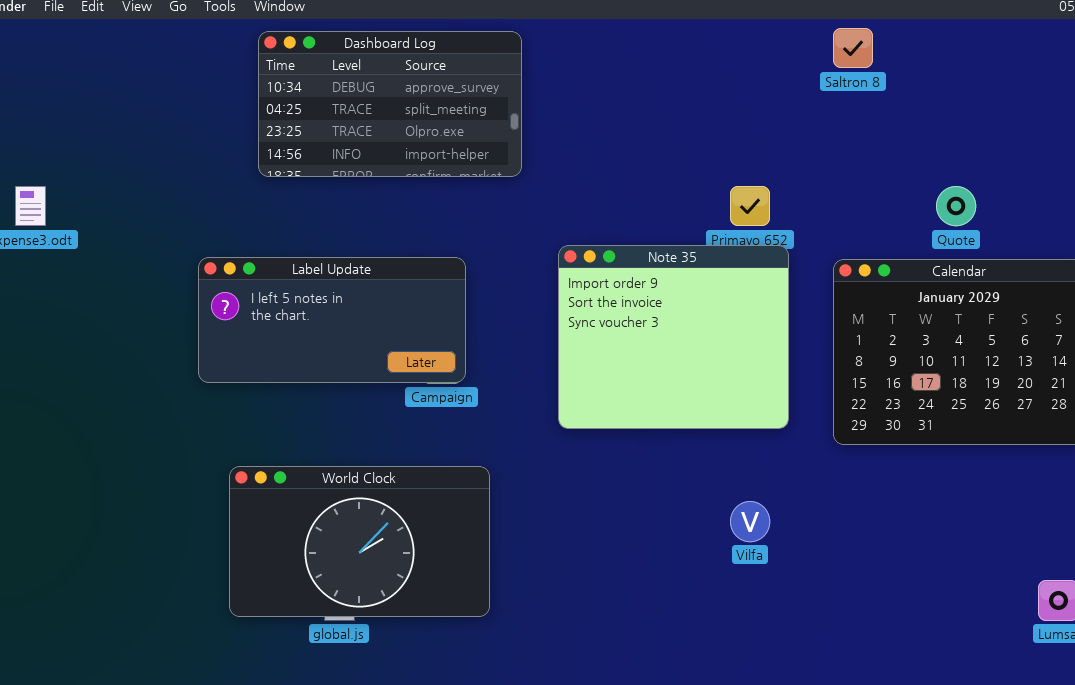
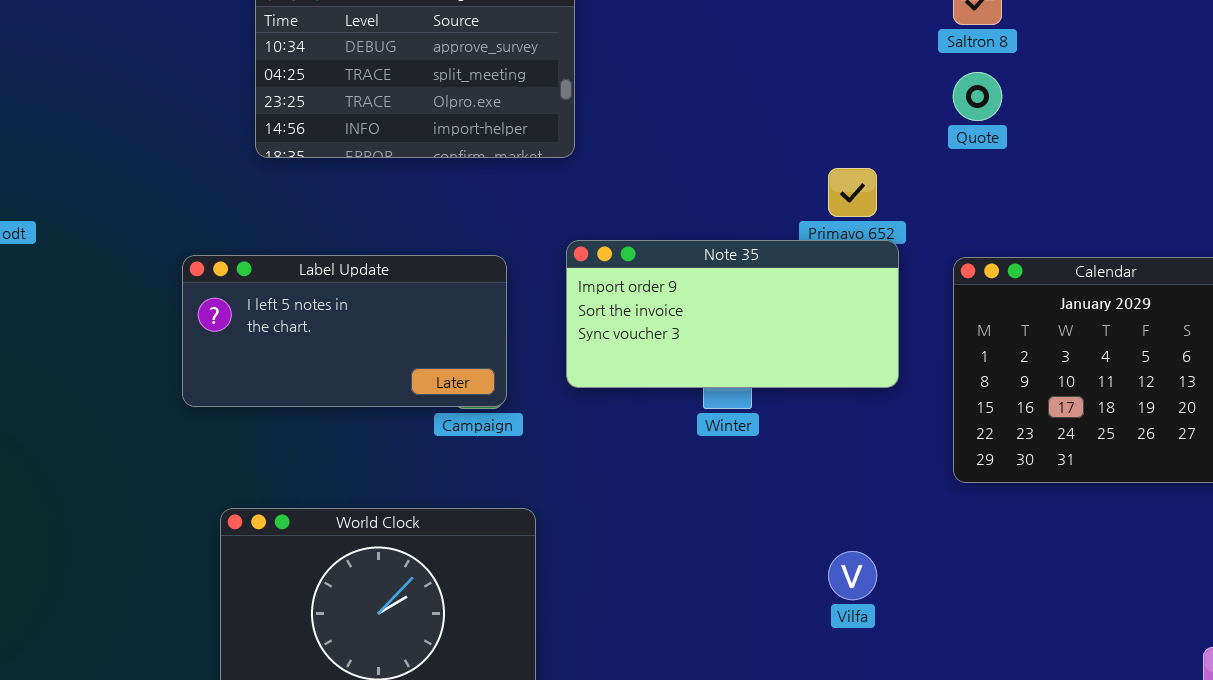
Quote: [936,186,976,226] -> [953,72,1002,121], moved
Note 35: [558,245,789,429] -> [566,240,899,388], resized

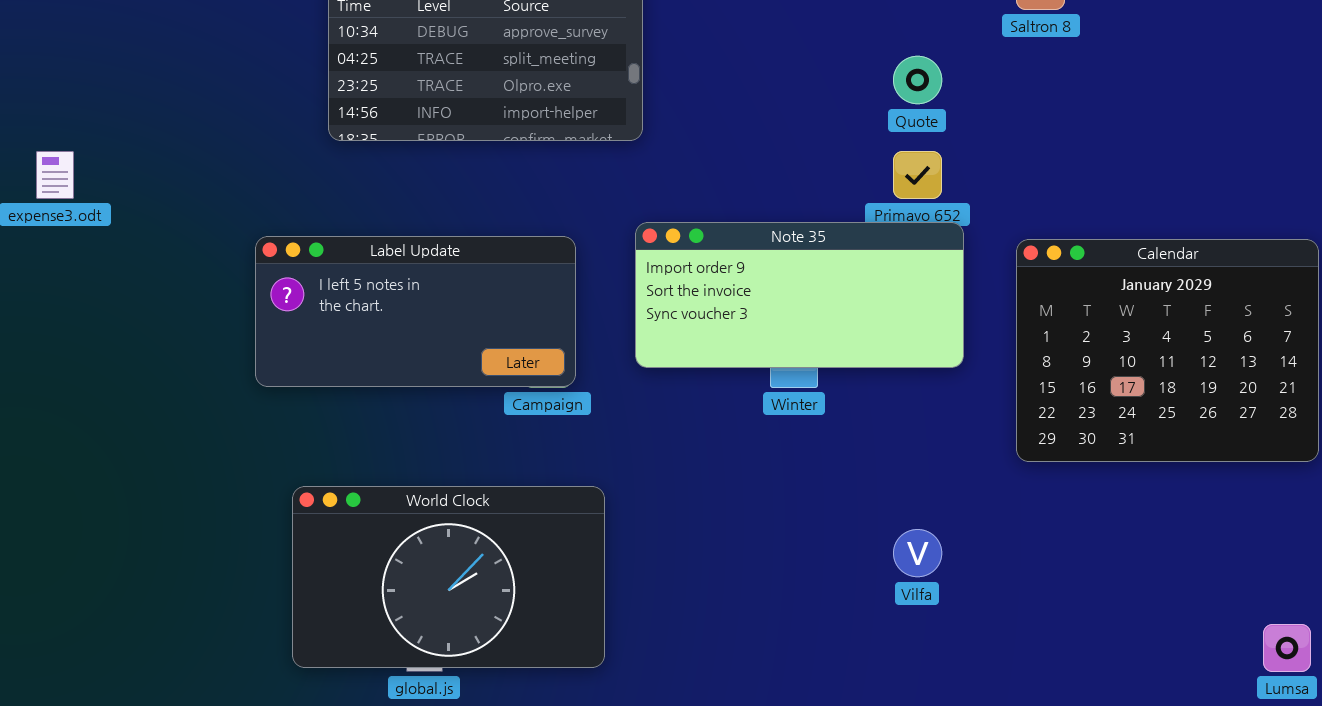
Quote: [953,72,1002,121] -> [893,56,942,104], moved

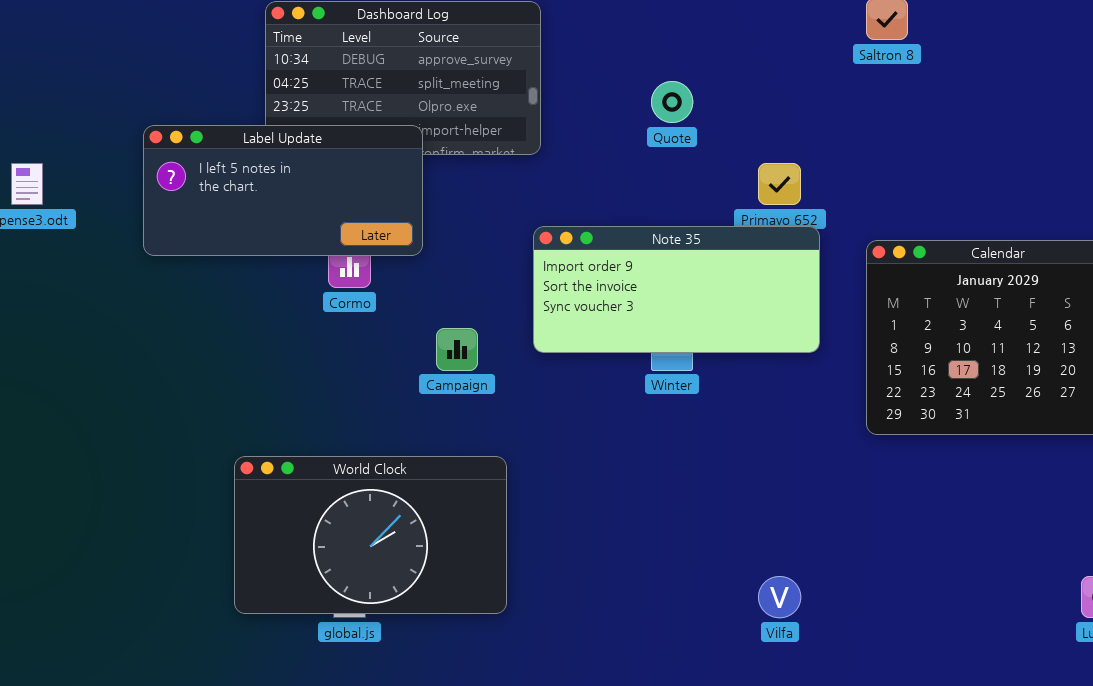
Quote: [893,56,942,104] -> [651,81,693,123], moved
Label Update: [255,236,576,387] -> [143,125,423,256], moved
Vilfa: [893,529,942,577] -> [758,576,801,618], moved

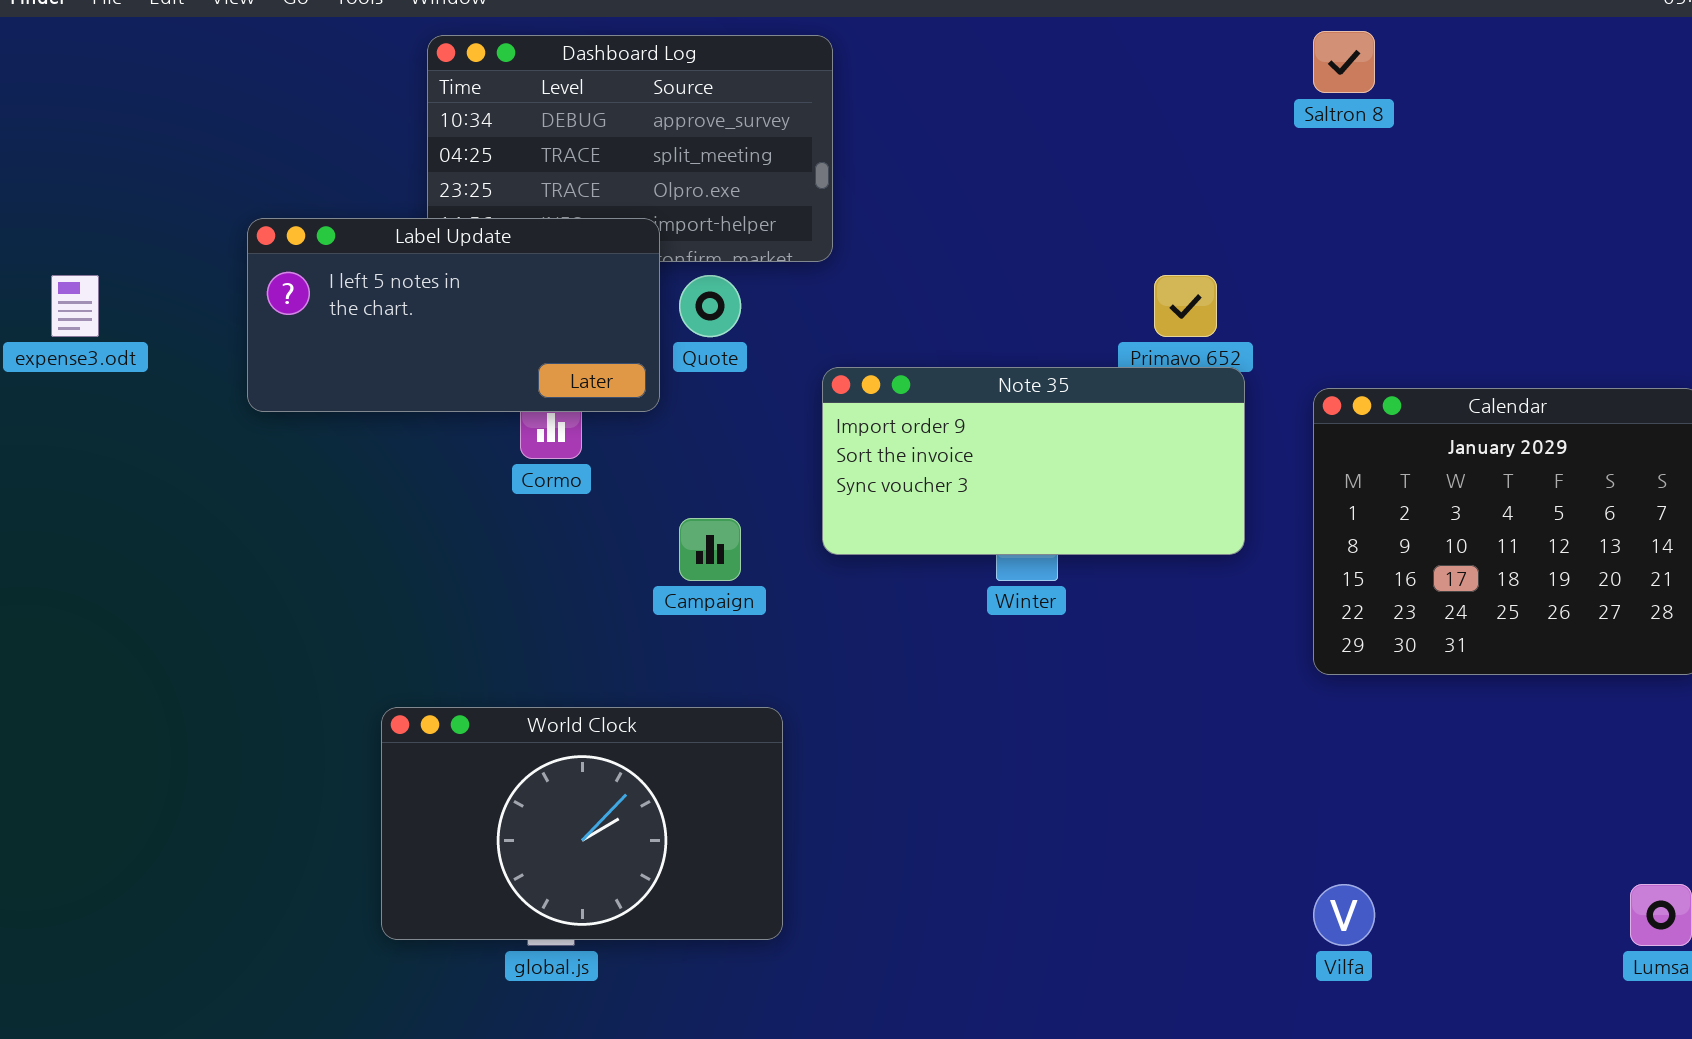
Quote: [651,81,693,123] -> [679,275,741,337], moved
Vilfa: [758,576,801,618] -> [1313,884,1375,946], moved

